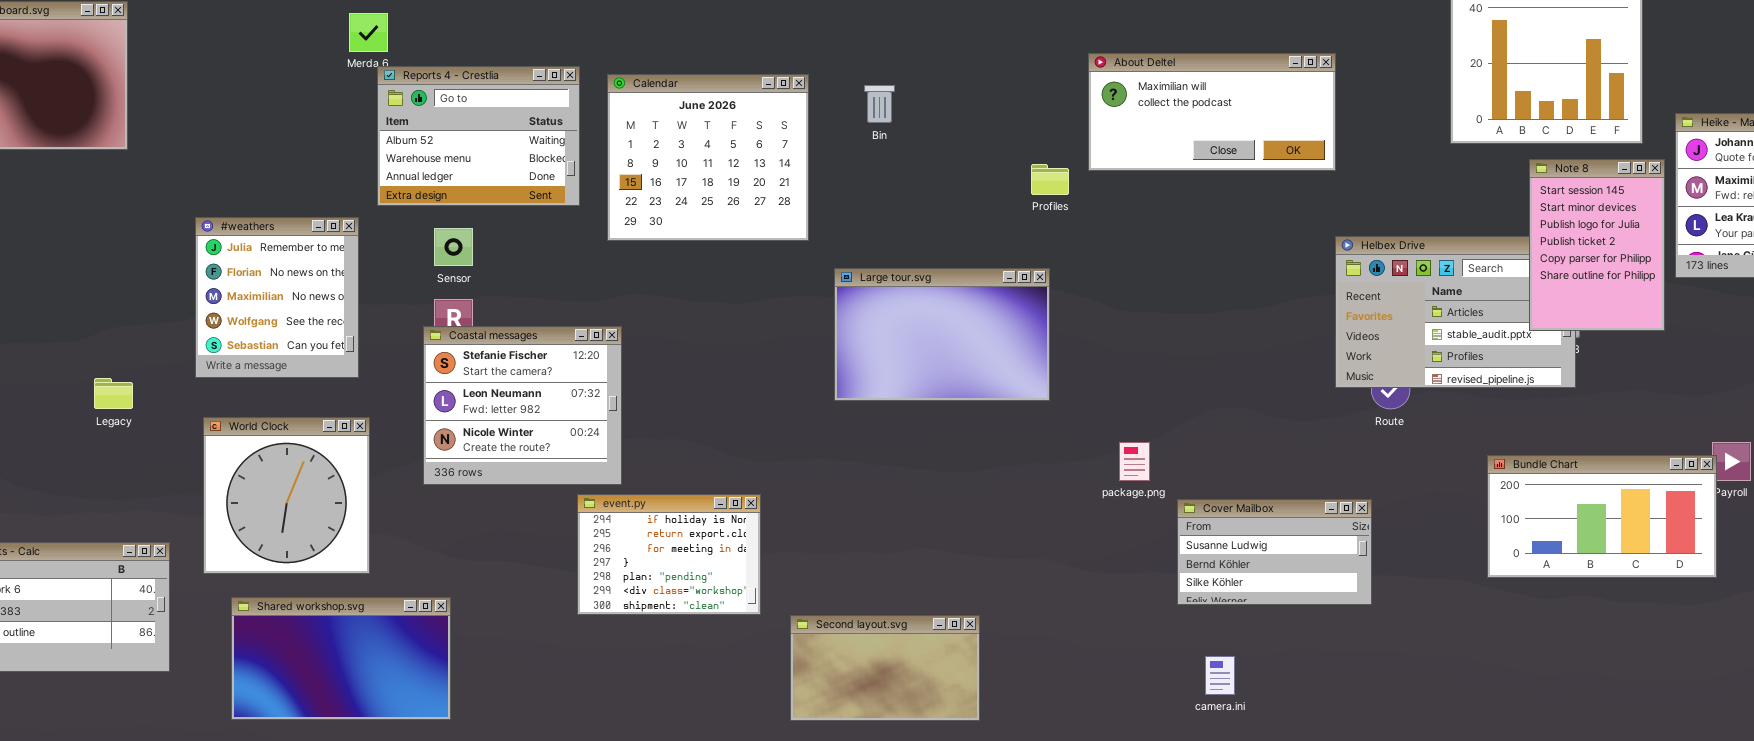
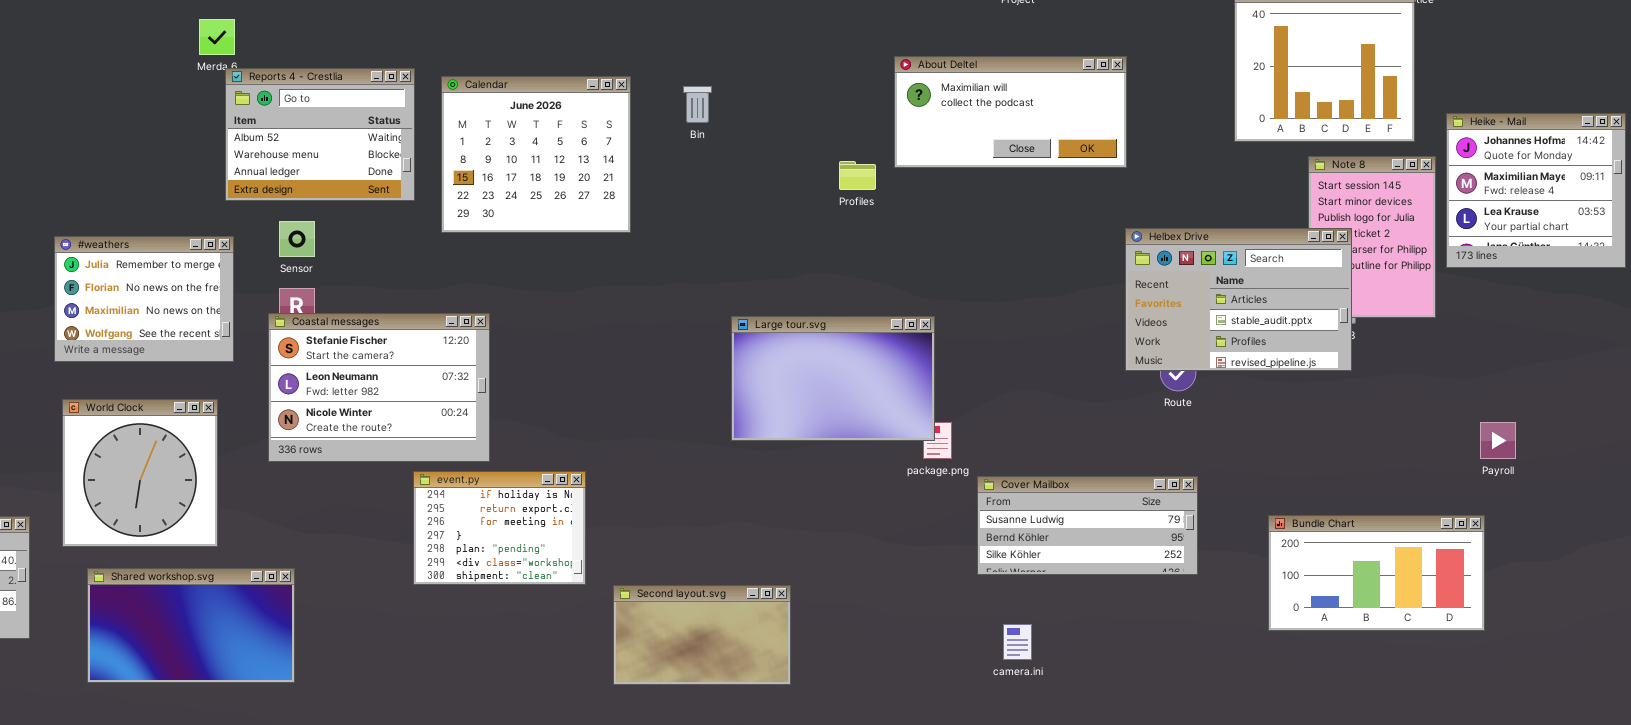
#weathers: [195,217,359,378] -> [54,236,234,362], resized
Helbex Drive: [1335,236,1576,388] -> [1125,228,1352,371], raised
Large tour.svg: [834,268,1050,401] -> [731,316,935,441], moved
Coastal messages: [423,326,622,485] -> [268,313,490,462], resized
Bundle Chart: [1487,455,1717,578] -> [1268,515,1485,631], moved
Cover Mailbox: [1177,499,1372,605] -> [977,476,1198,575], resized

